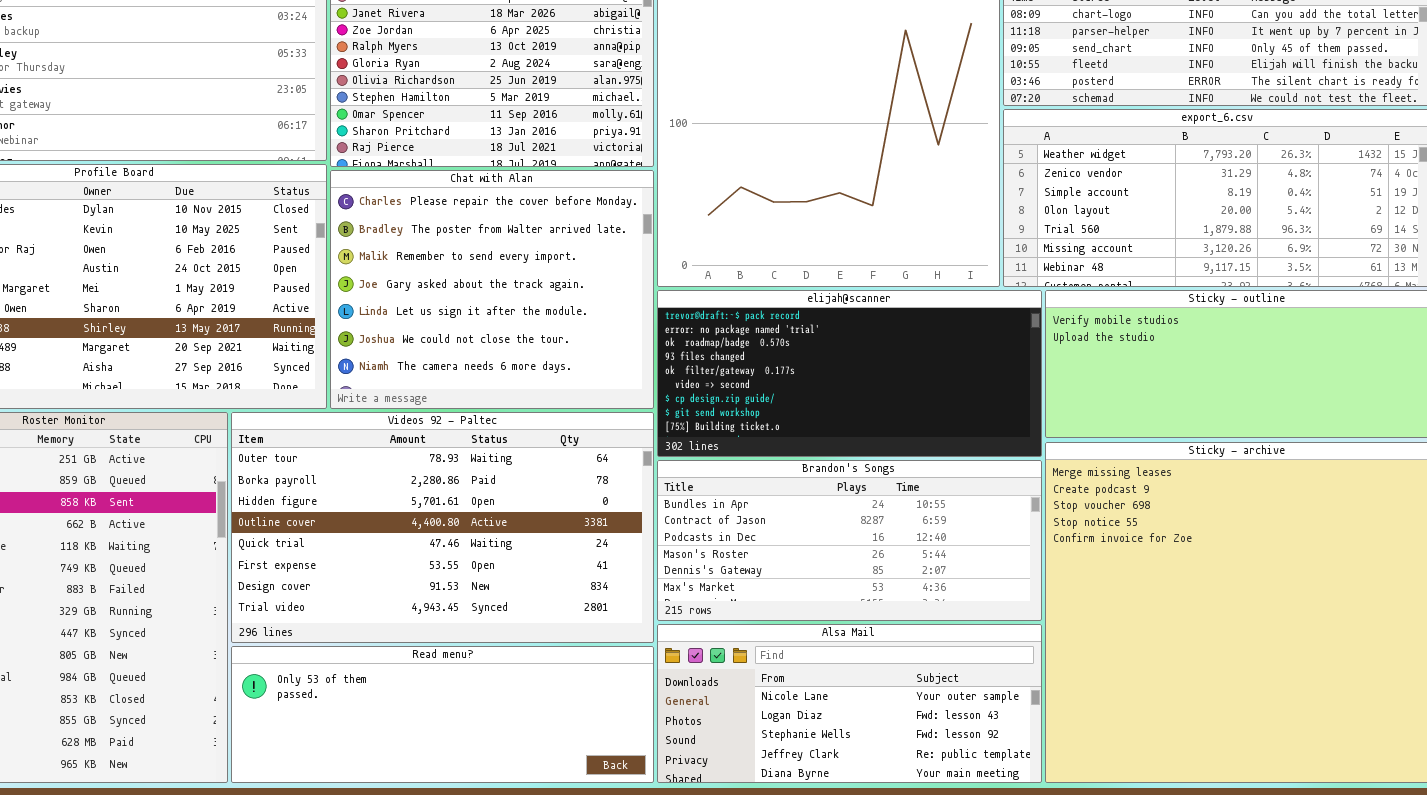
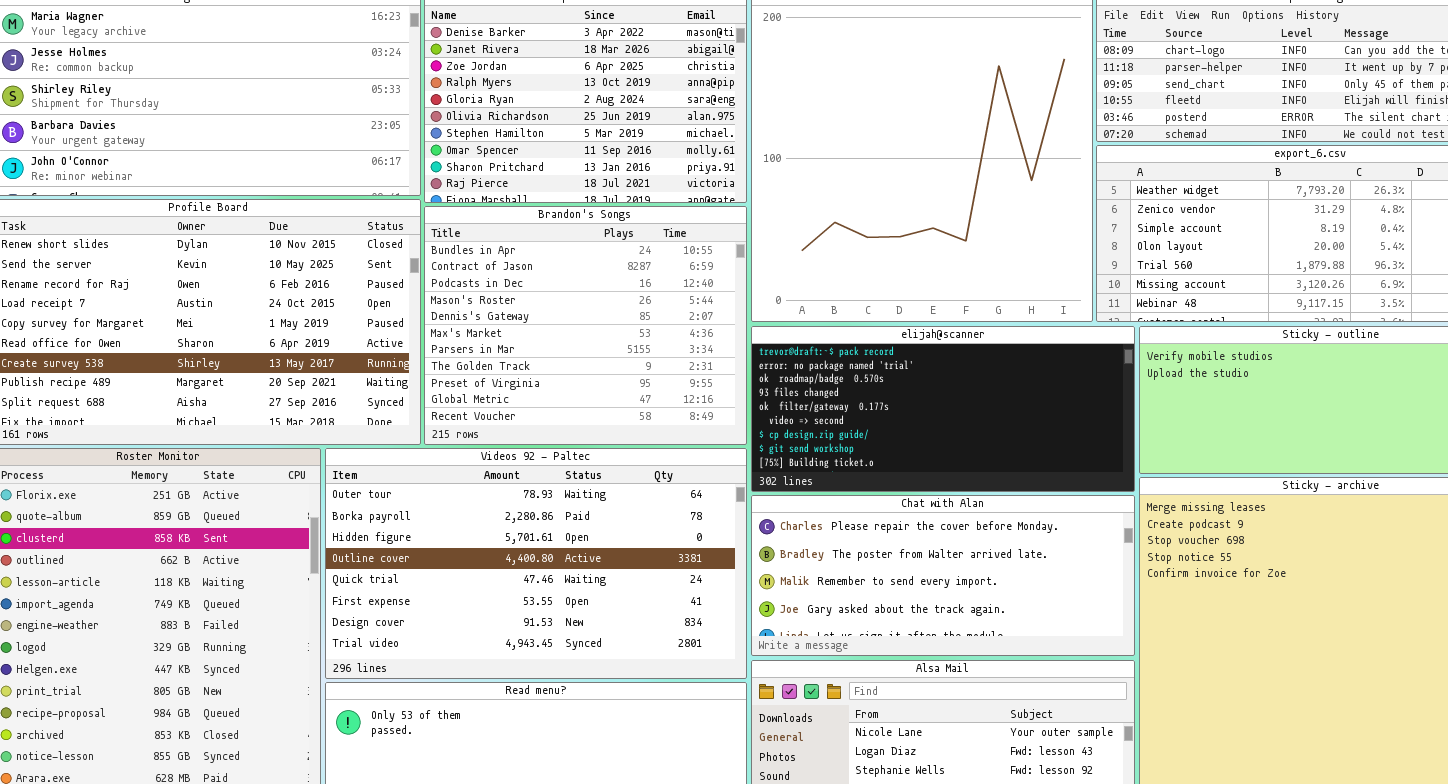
Chat with Alan: [330,170,654,409] -> [751,495,1135,656], moved, resized
Brandon's Songs: [657,460,1042,621] -> [424,206,747,445], moved, resized

